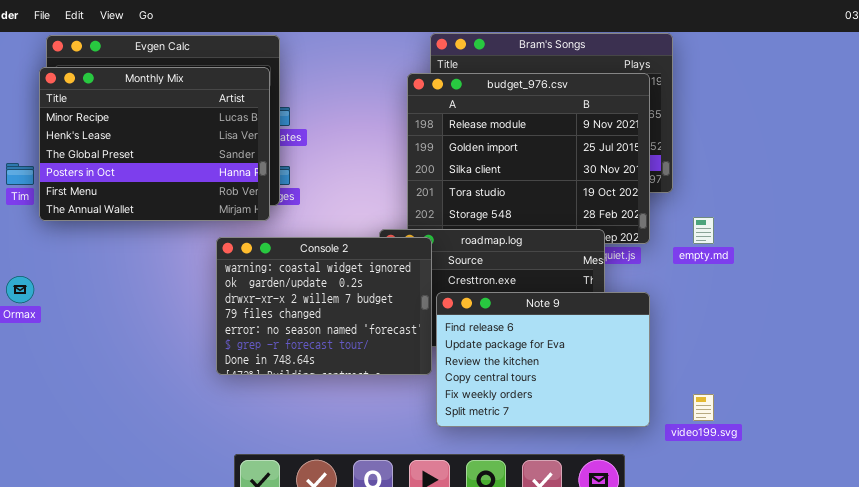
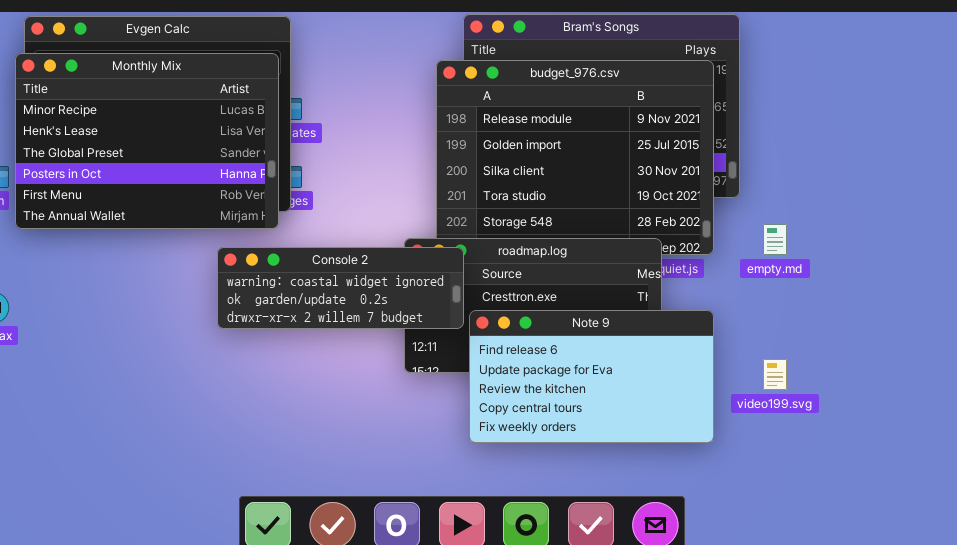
Console 2: [216,237,432,375] -> [217,247,464,329], resized
Note 9: [436,292,650,427] -> [469,310,714,443], resized
video199.svg: [693,394,714,421] -> [763,359,787,390], moved

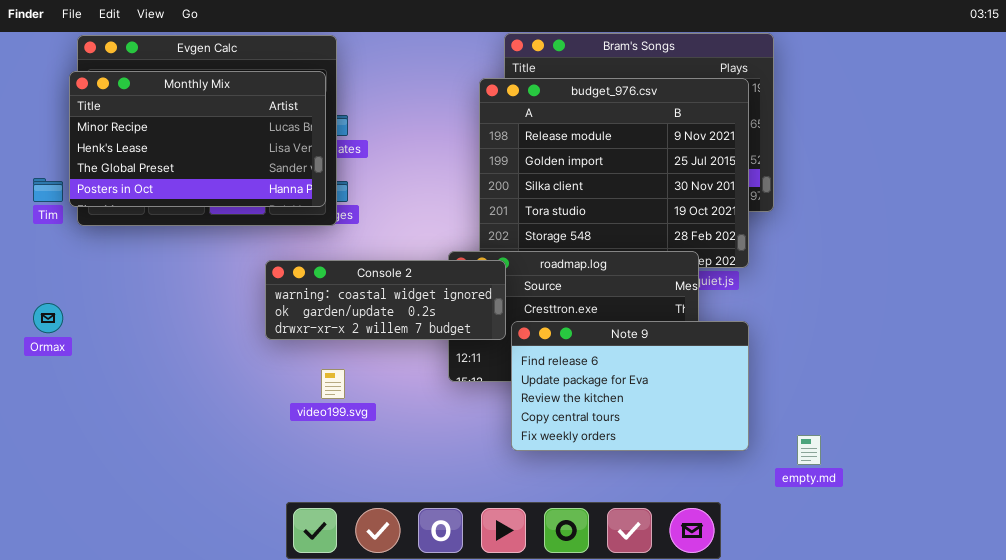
Monthly Mix: [15,53,279,229] -> [69,71,326,207], resized
empty.md: [763,224,787,255] -> [797,435,821,465], moved
video199.svg: [763,359,787,390] -> [321,369,345,399], moved

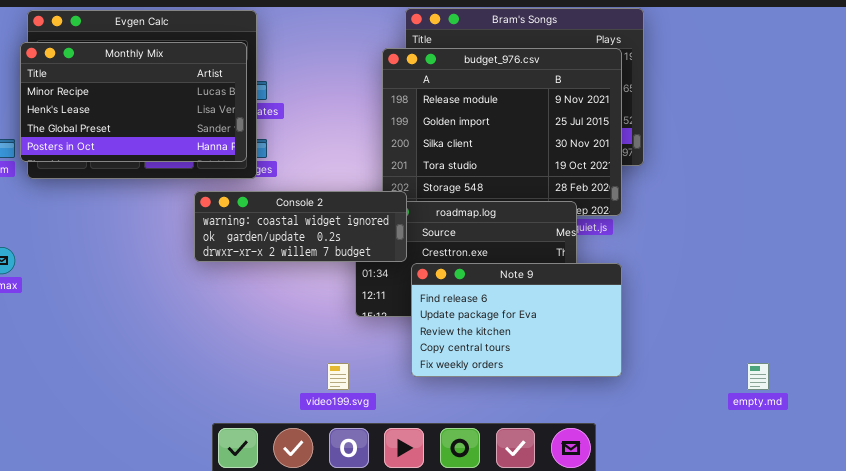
Console 2: [265,260,506,340] -> [194,191,407,262], moved
video199.svg: [321,369,345,399] -> [327,363,349,390], moved
empty.md: [797,435,821,465] -> [747,363,769,390], moved

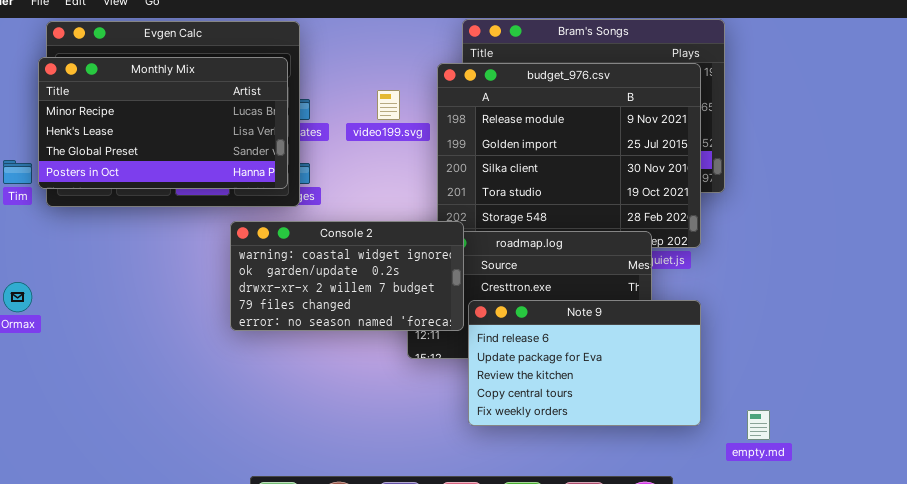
Console 2: [194,191,407,262] -> [230,221,464,331], resized
video199.svg: [327,363,349,390] -> [377,90,400,120], moved
empty.md: [747,363,769,390] -> [747,410,770,440], moved

